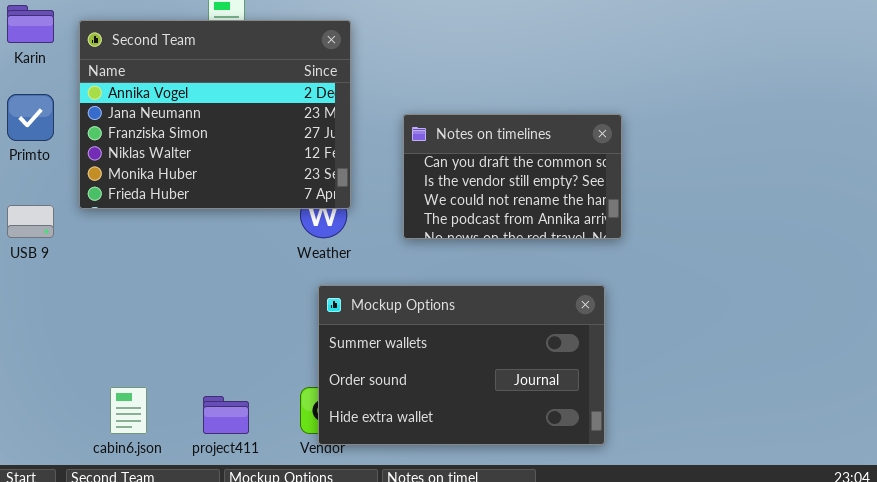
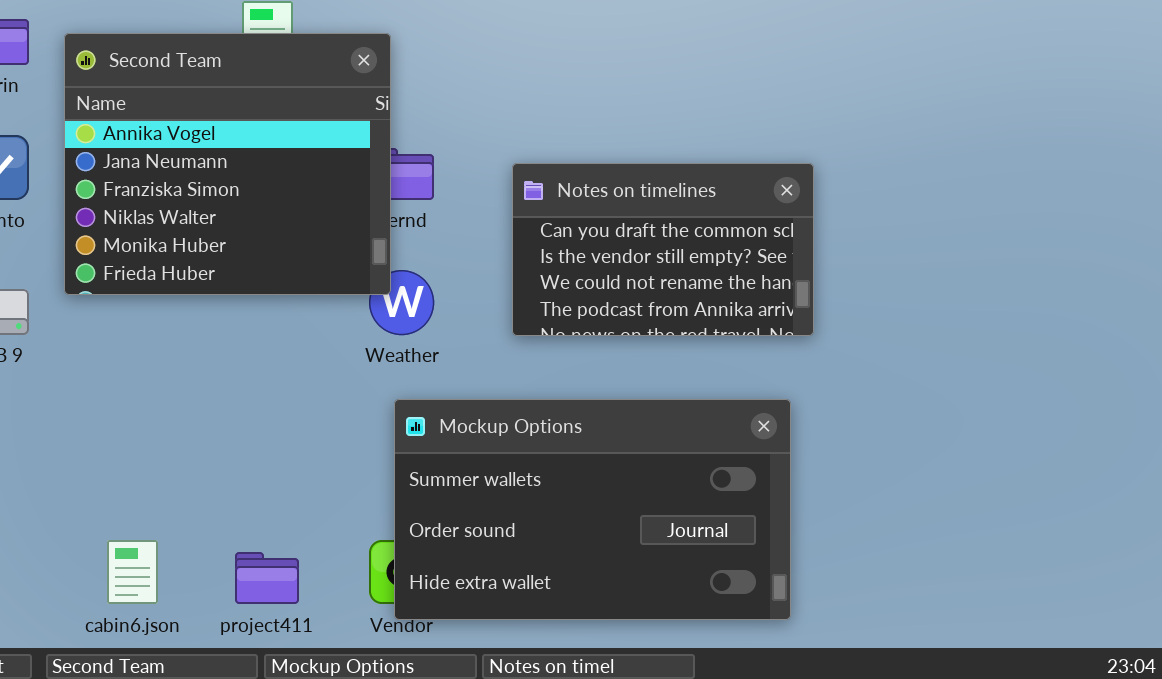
Second Team: [79,20,351,209] -> [64,33,391,295], resized

